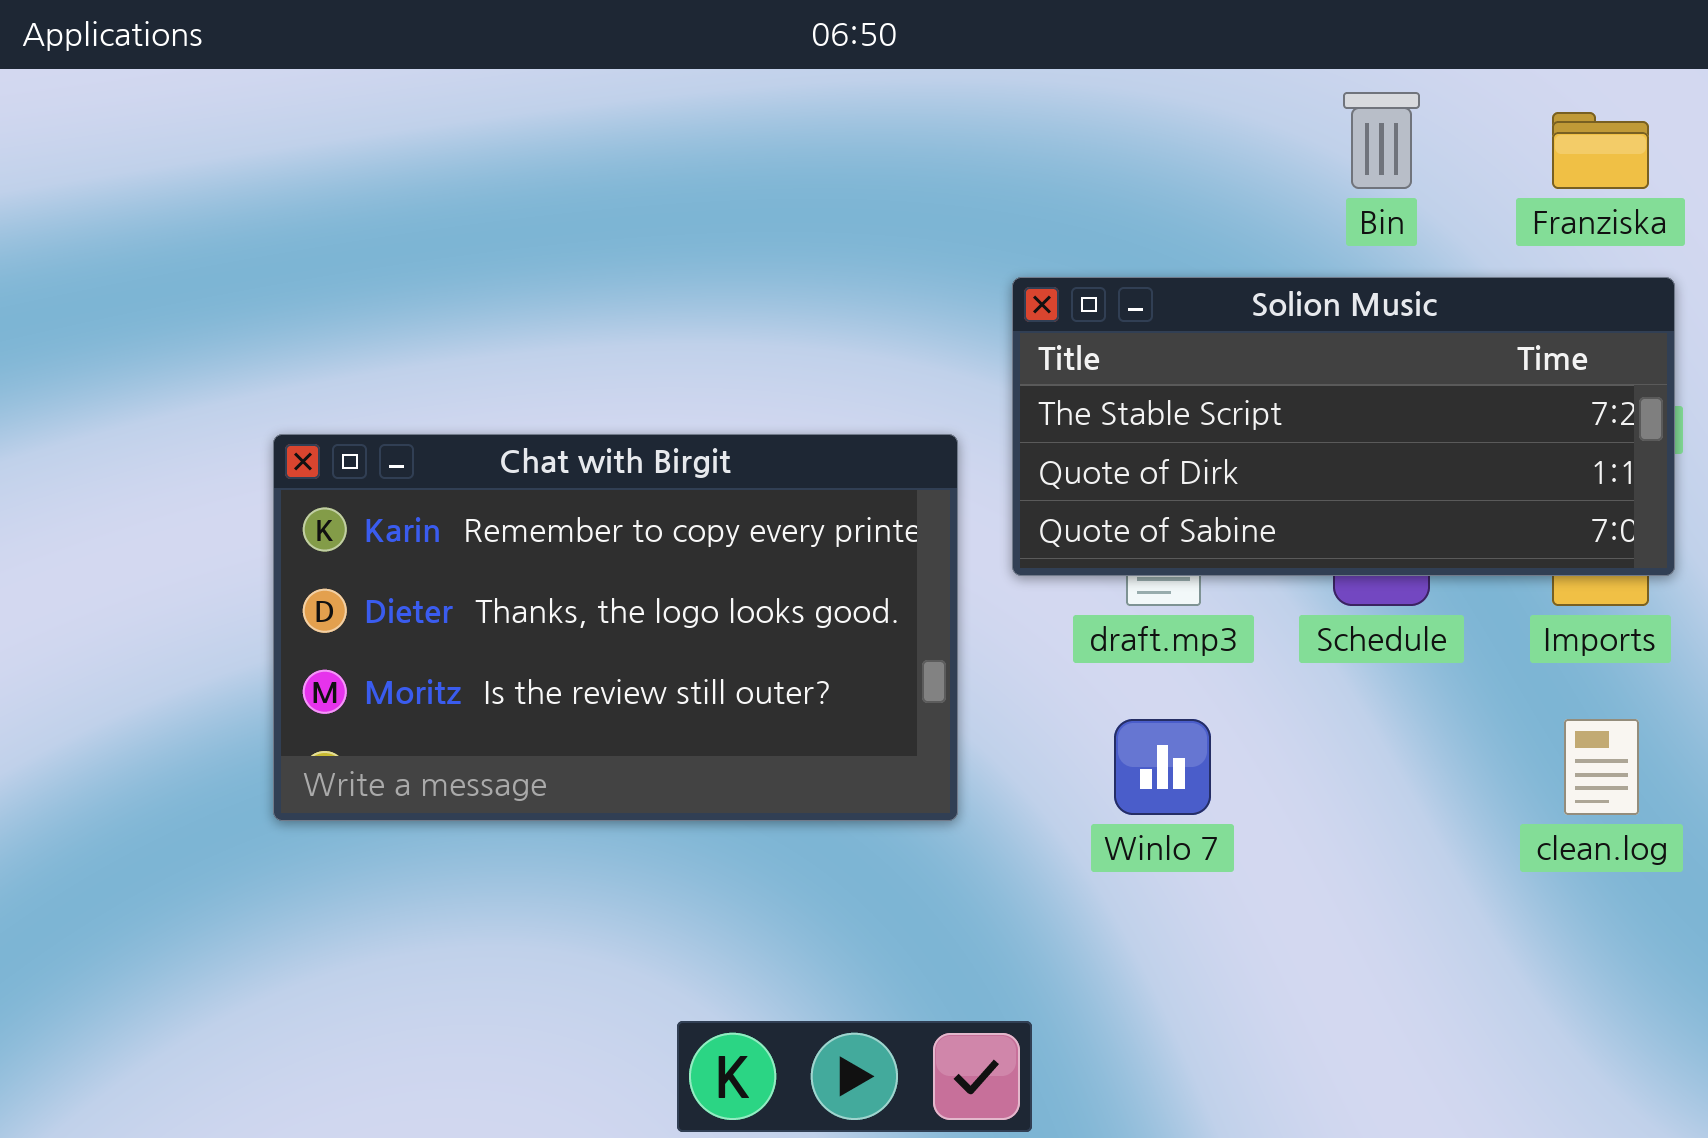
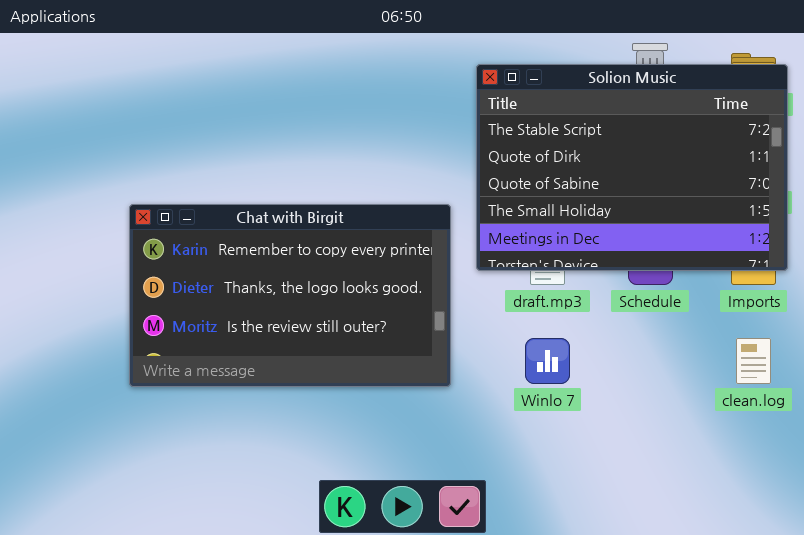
Solion Music: [1012,277,1675,576] -> [476,64,788,271], resized

